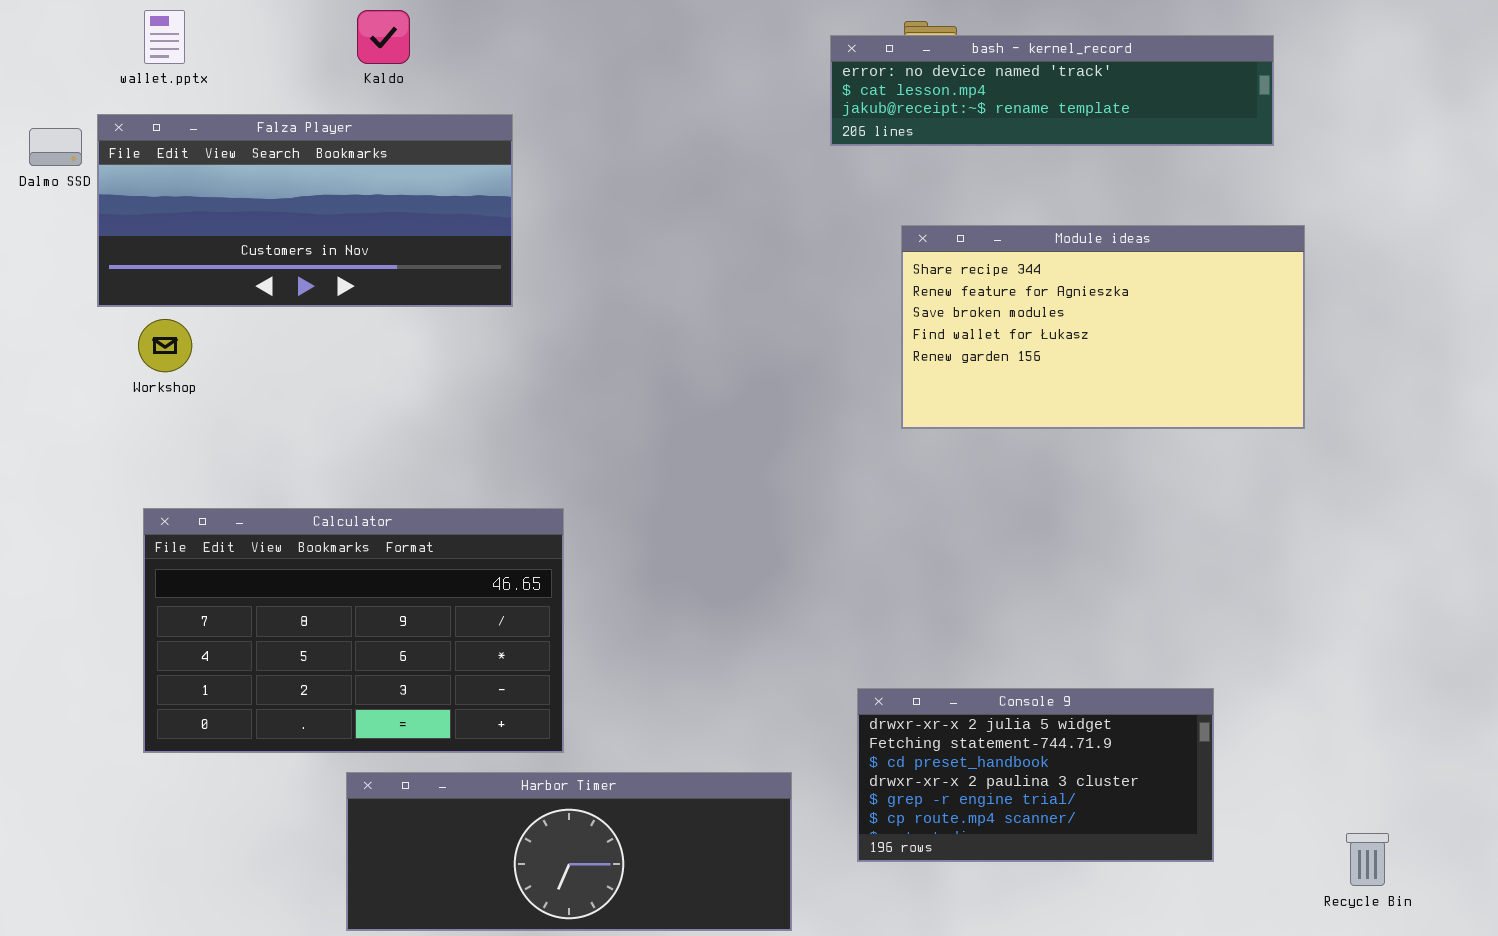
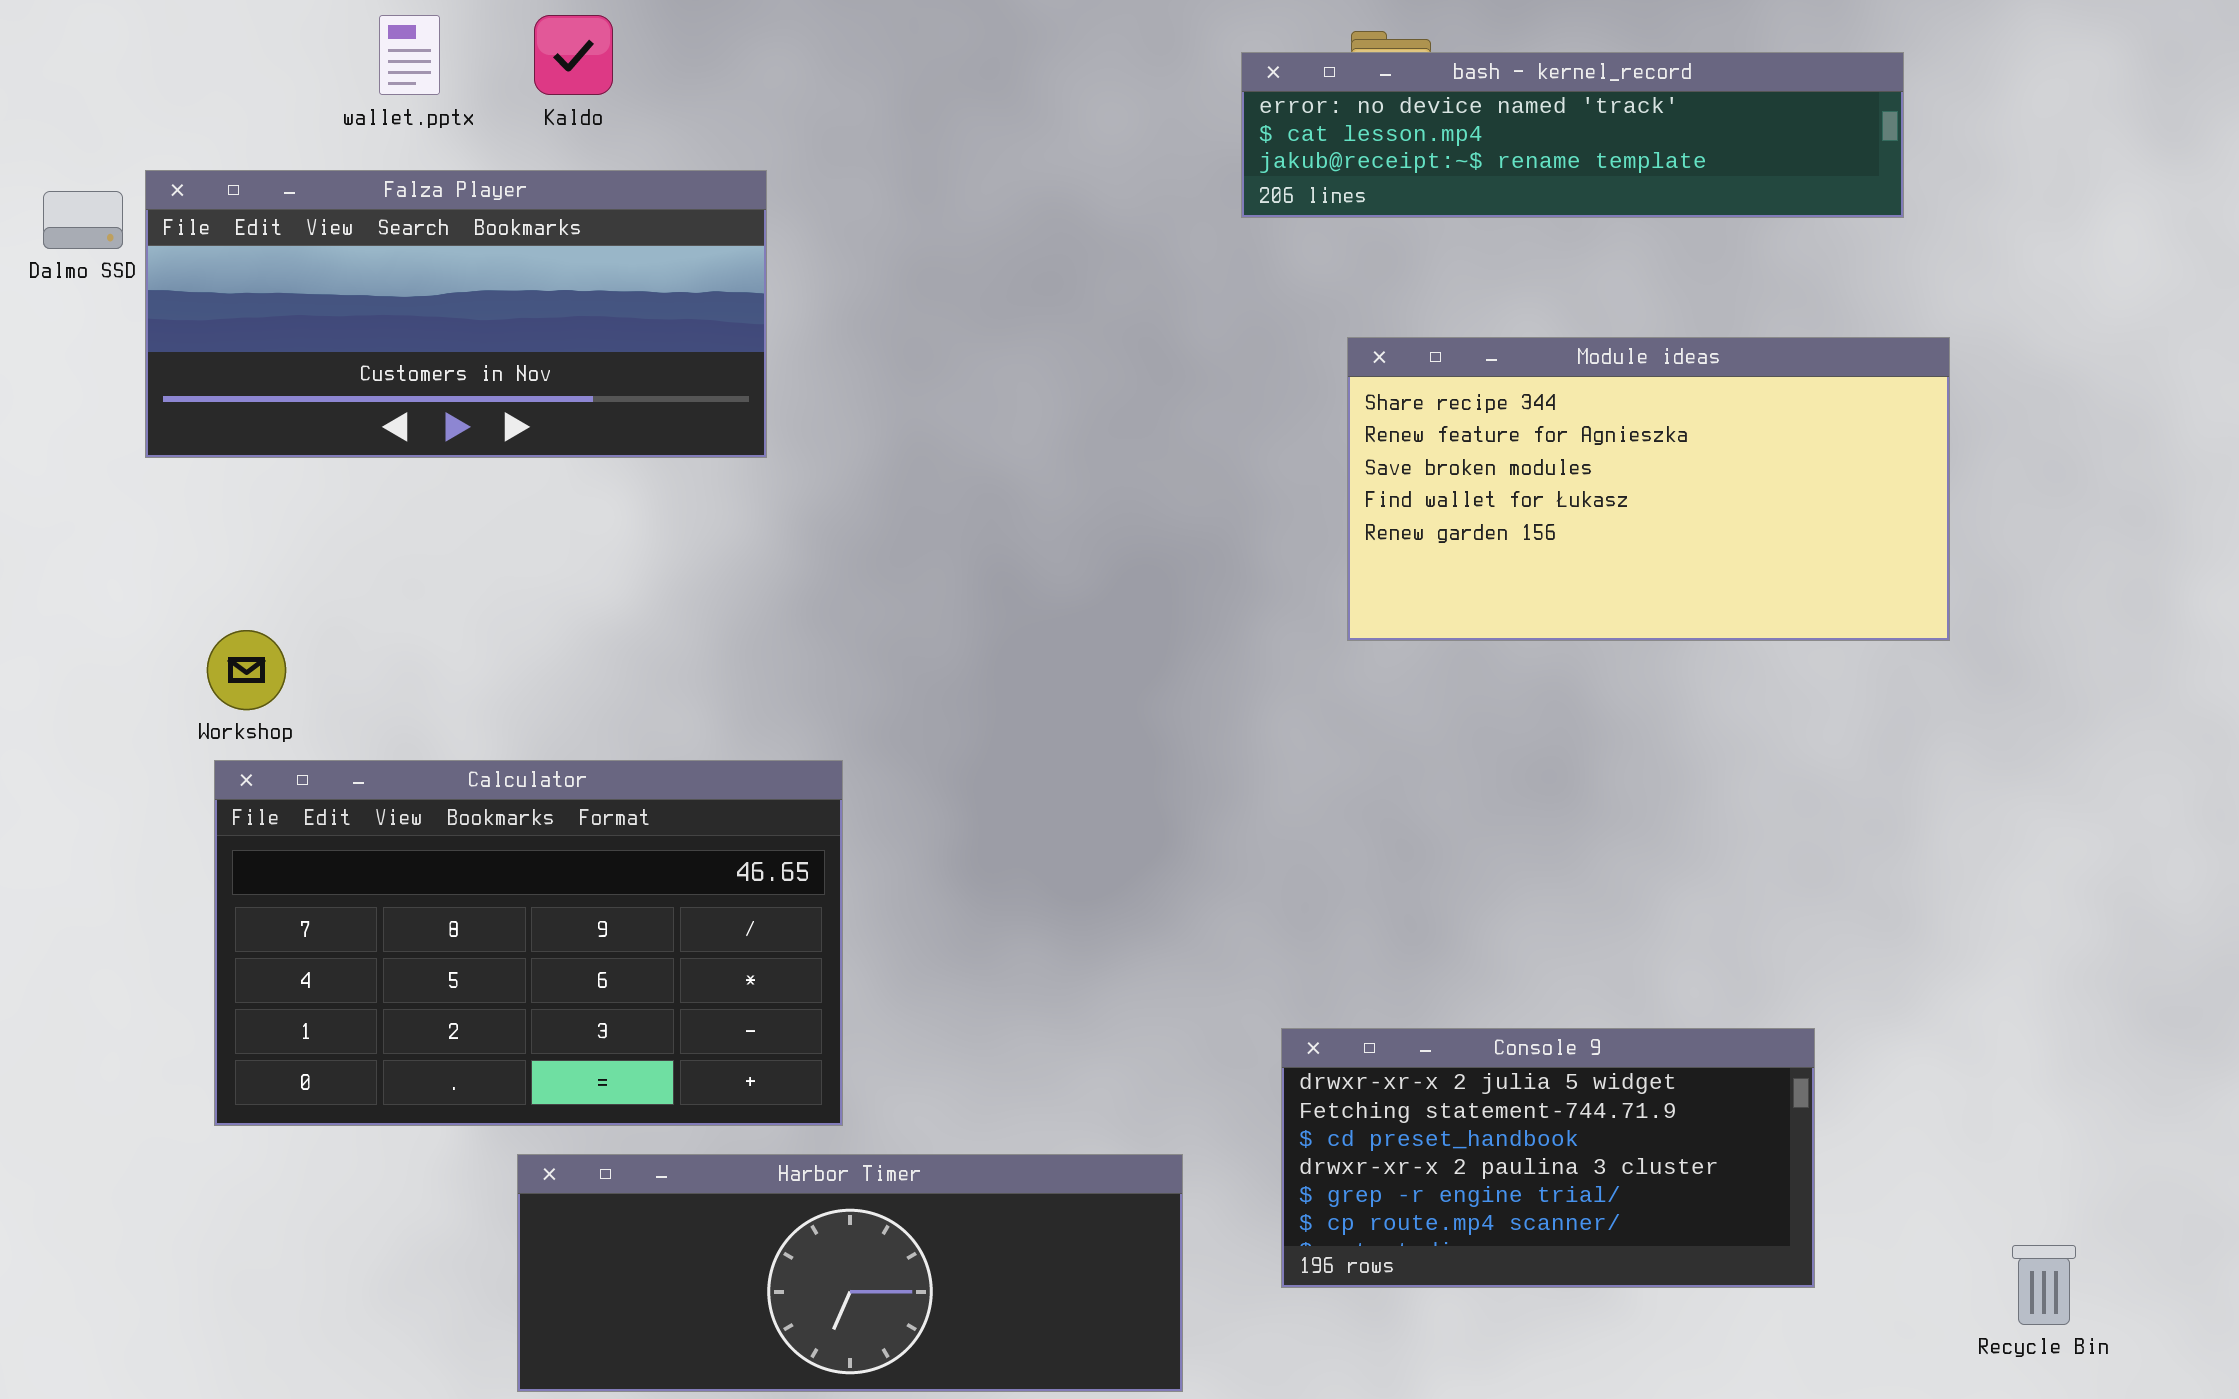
wallet.pptx: [144,10,185,64] -> [379,15,440,95], moved
Workshop: [138,319,192,372] -> [207,630,286,710], moved

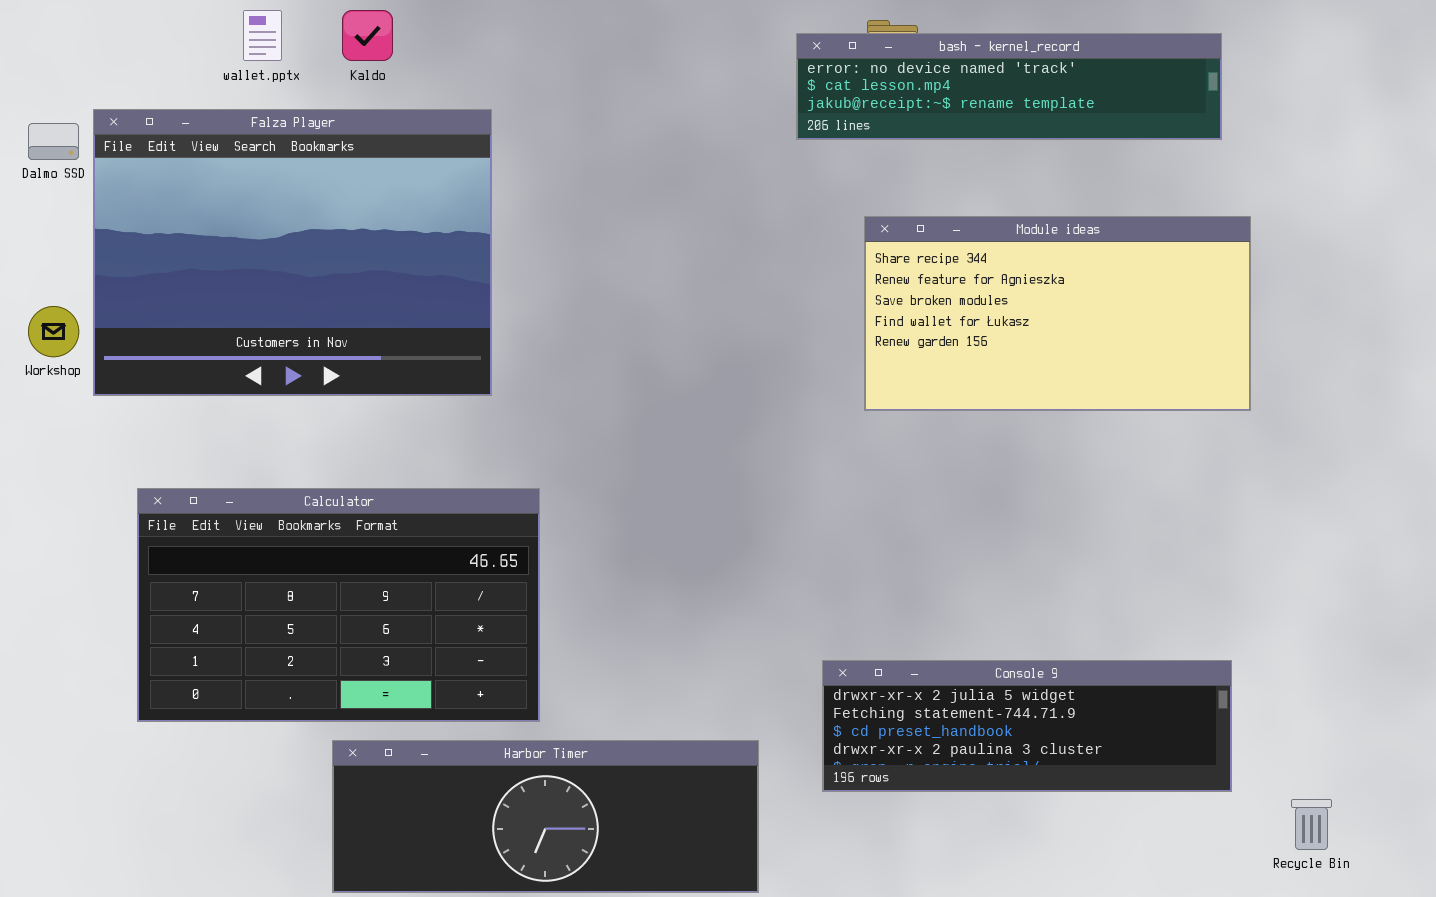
Falza Player: [145,170,767,458] -> [93,109,492,396], resized
Workshop: [207,630,286,710] -> [28,306,79,357], moved
Console 9: [1281,1028,1815,1288] -> [822,660,1232,792], resized

